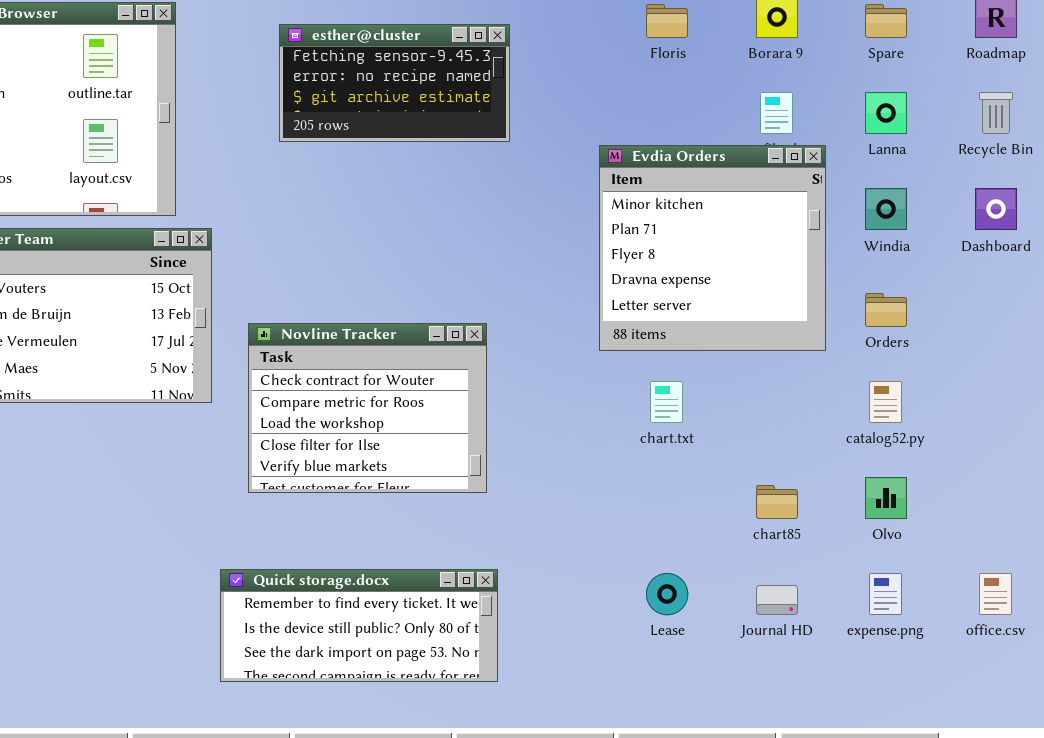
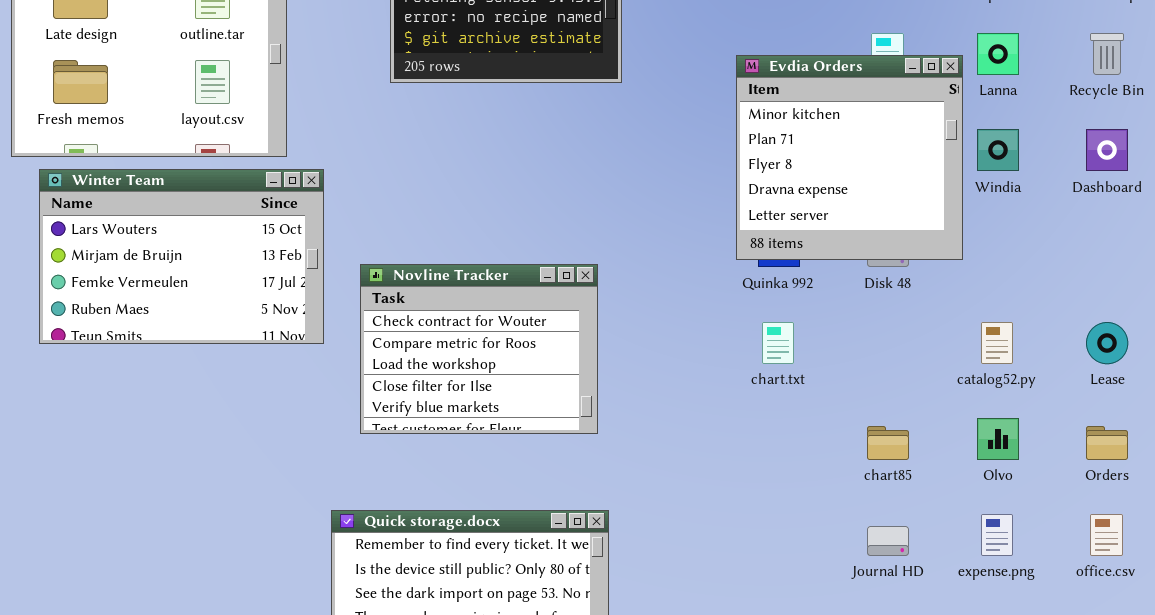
Evdia Orders: [599,145,826,351] -> [736,55,963,260], moved
Orders: [865,293,907,327] -> [1086,426,1128,460], moved
Lease: [646,573,688,615] -> [1086,322,1128,364], moved

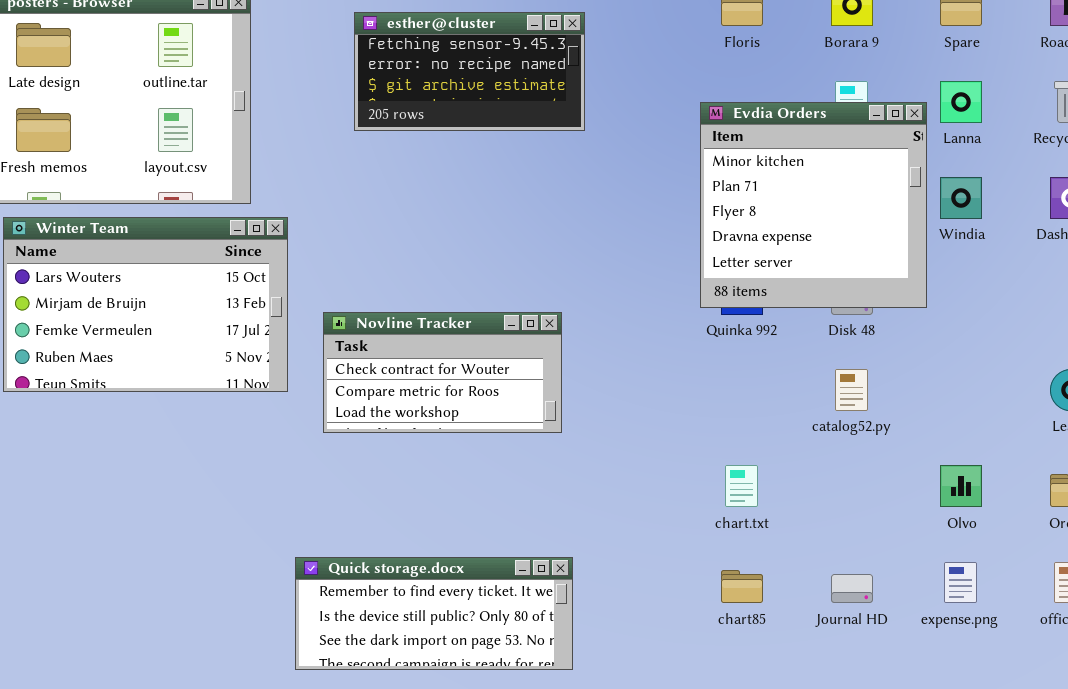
Novline Tracker: [360,264,598,434] -> [323,312,562,433], resized
chart.txt: [762,322,794,364] -> [725,465,758,507], moved
catalog52.py: [981,322,1013,364] -> [835,369,868,411], moved
chart85: [867,426,909,460] -> [721,570,763,603], moved

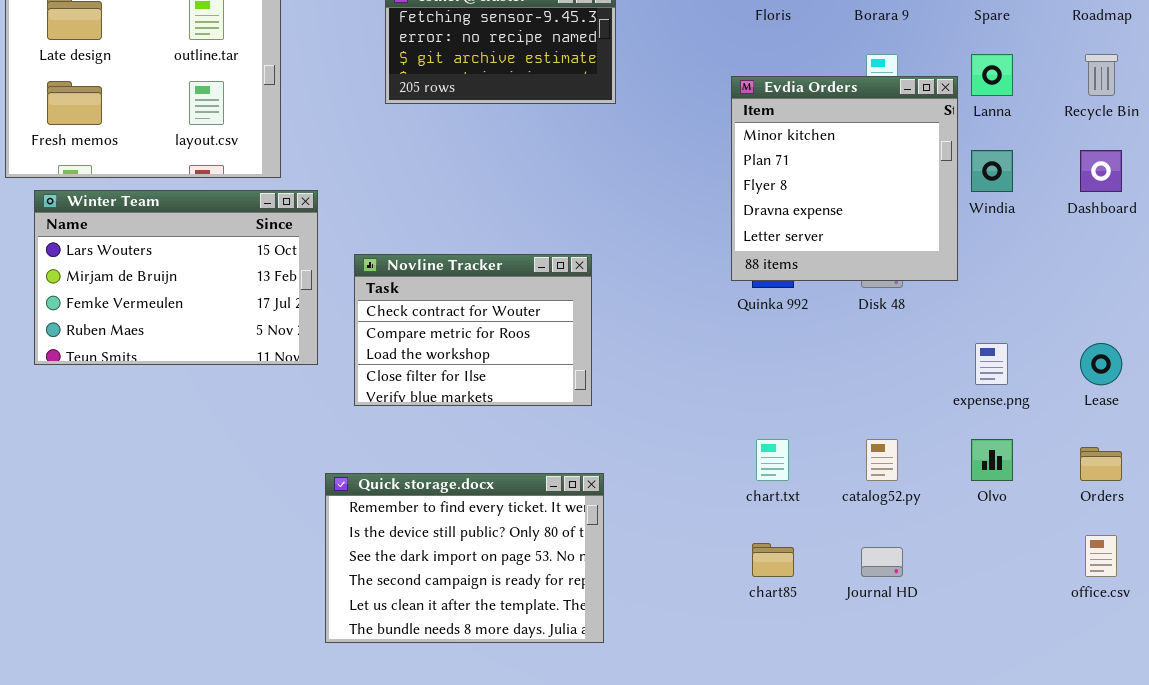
Novline Tracker: [323,312,562,433] -> [354,254,592,406], resized
catalog52.py: [835,369,868,411] -> [866,439,898,481], moved
Quick storage.docx: [295,557,573,670] -> [325,473,604,643], resized
expense.png: [944,562,977,603] -> [975,343,1008,385], moved

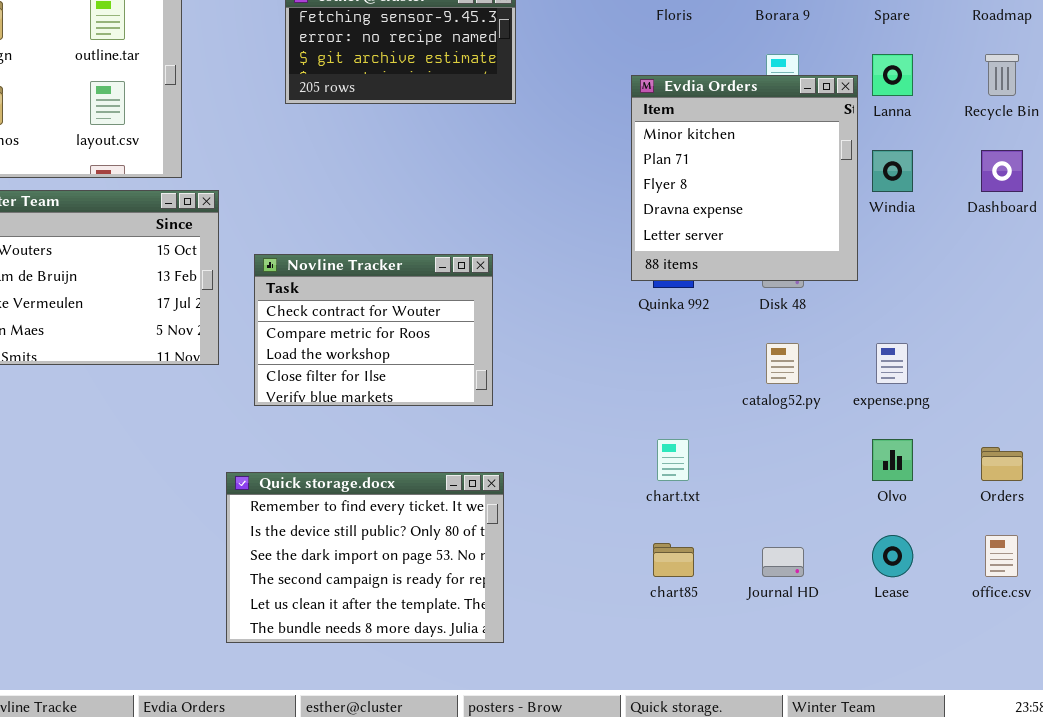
Lease: [1080,343,1122,385] -> [872,535,913,577], moved
catalog52.py: [866,439,898,481] -> [766,343,799,384], moved

